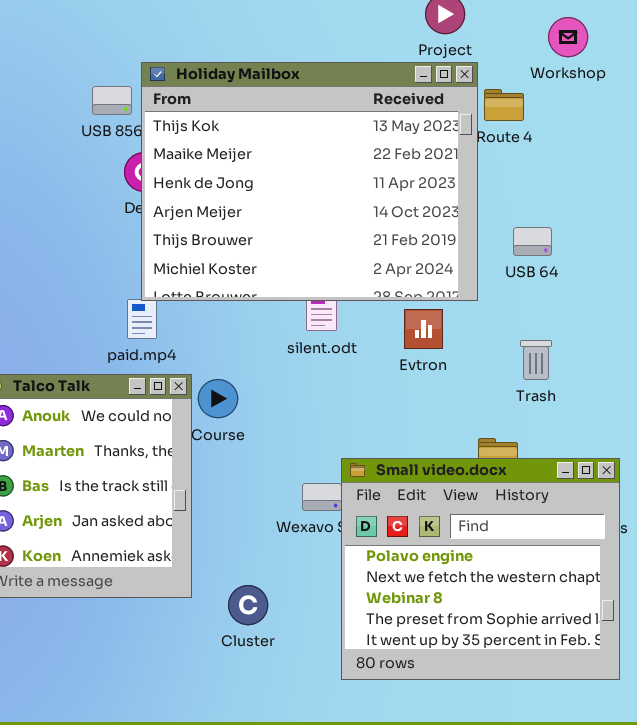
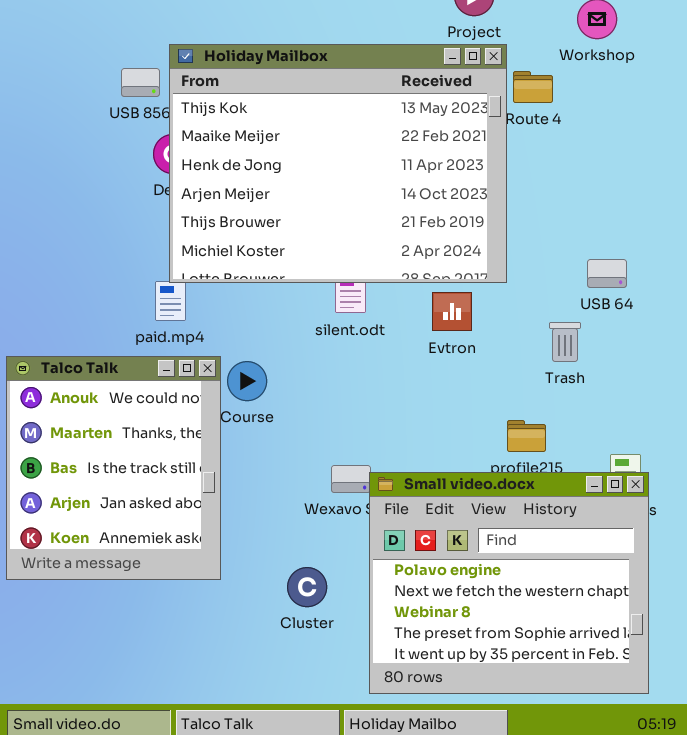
USB 64: [513,227,552,256] -> [587,259,627,288], moved
Small video.docx: [341,458,620,680] -> [369,472,649,694], moved
Cluster: [228,585,268,625] -> [287,567,327,607], moved

